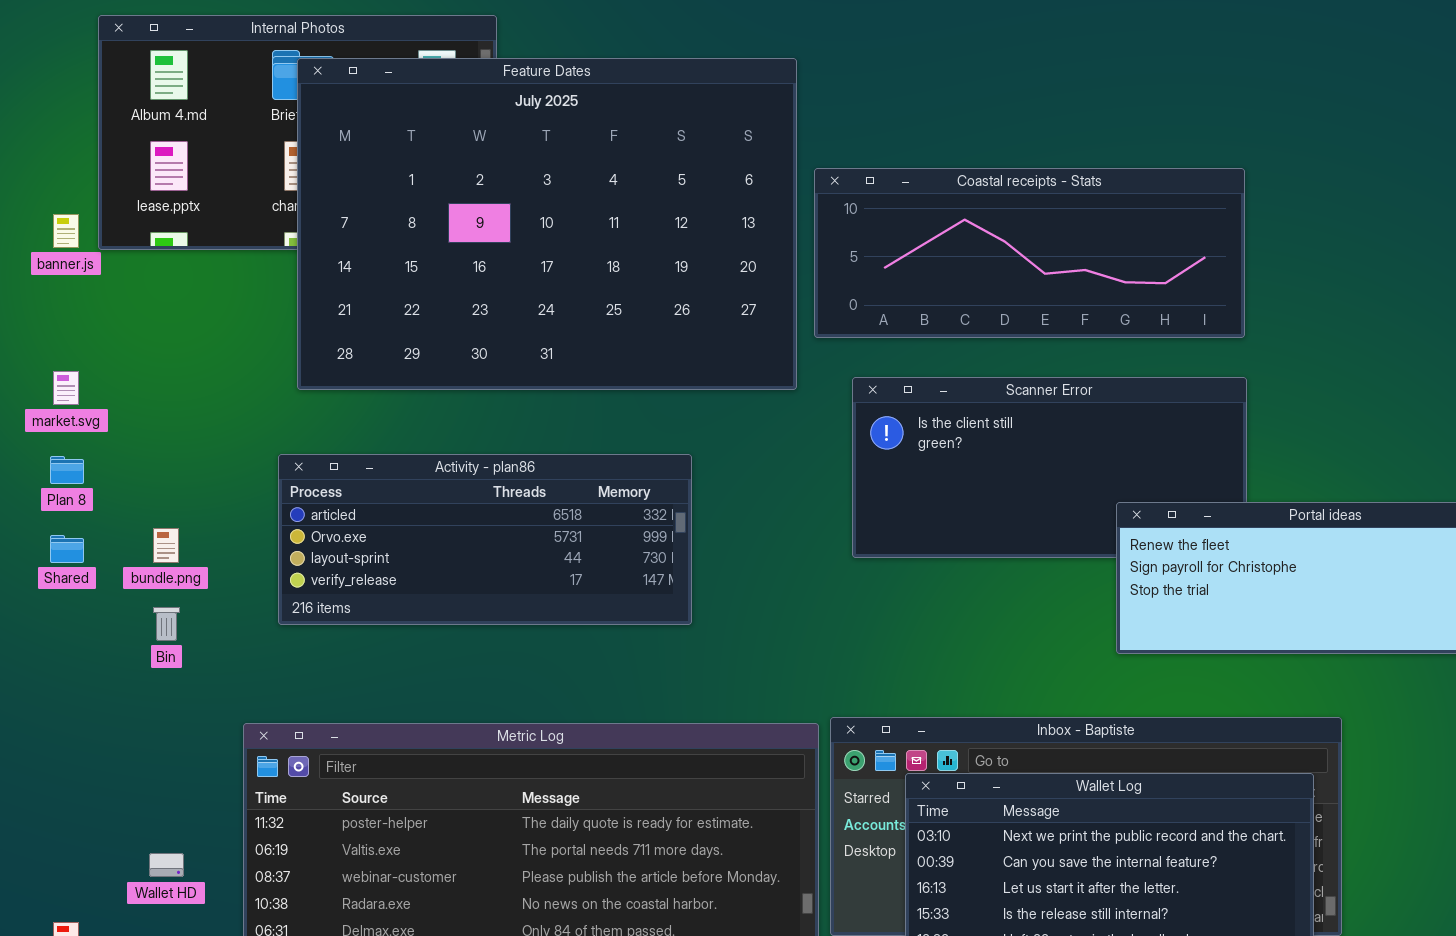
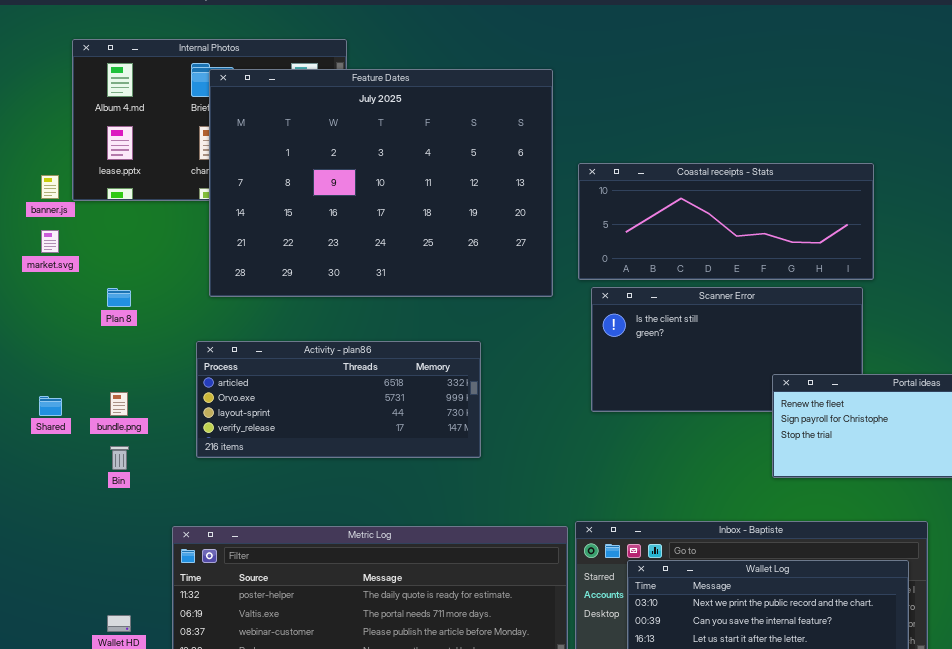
Coastal receipts - Stats: [814,168,1245,338] -> [578,163,874,280], moved
market.svg: [53,371,79,405] -> [41,230,59,253], moved
Plan 8: [50,456,84,484] -> [107,288,131,307], moved

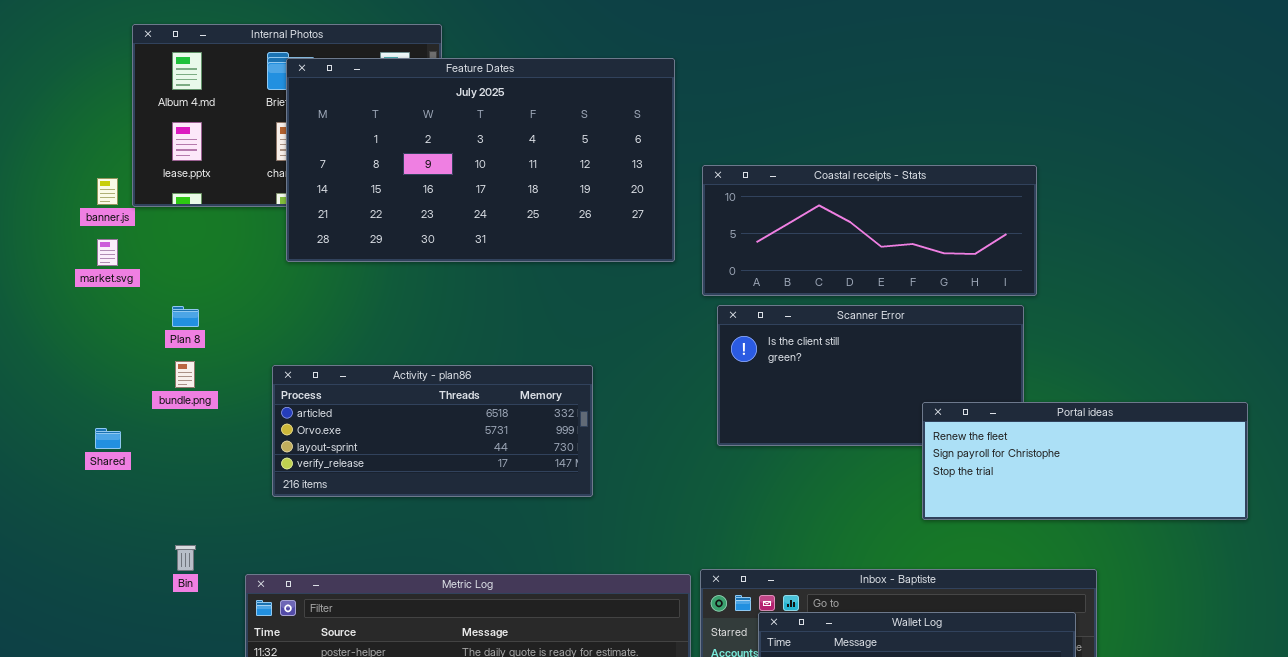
Feature Dates: [209,69,553,297] -> [286,58,675,262], resized
bundle.png: [110,392,128,416] -> [175,361,195,388], moved
Bin: [110,446,129,470] -> [175,545,196,571], moved

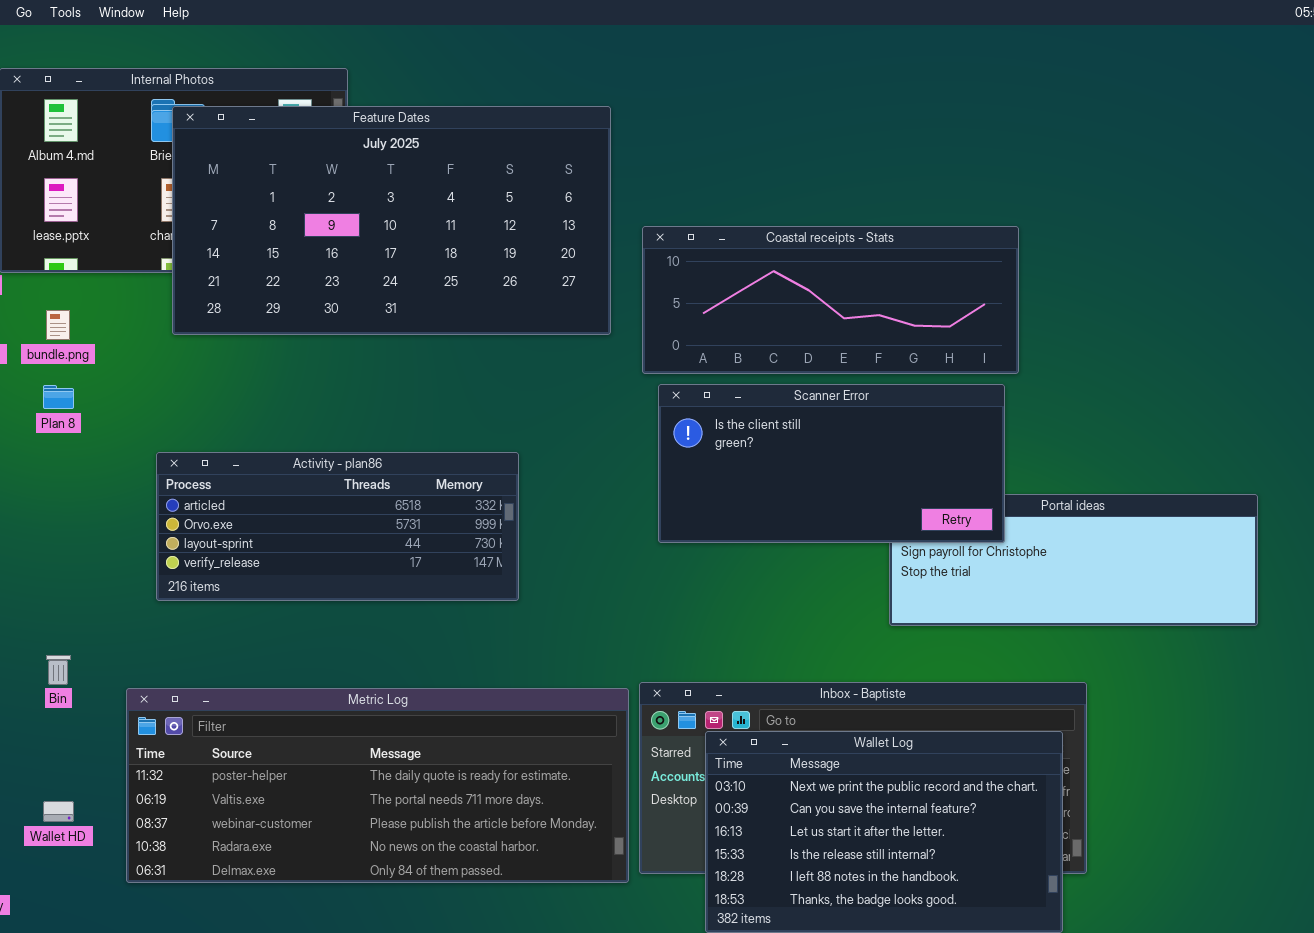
Scanner Error: [717,305,1024,446] -> [658,384,1005,543], raised
bundle.png: [175,361,195,388] -> [46,310,70,340], moved

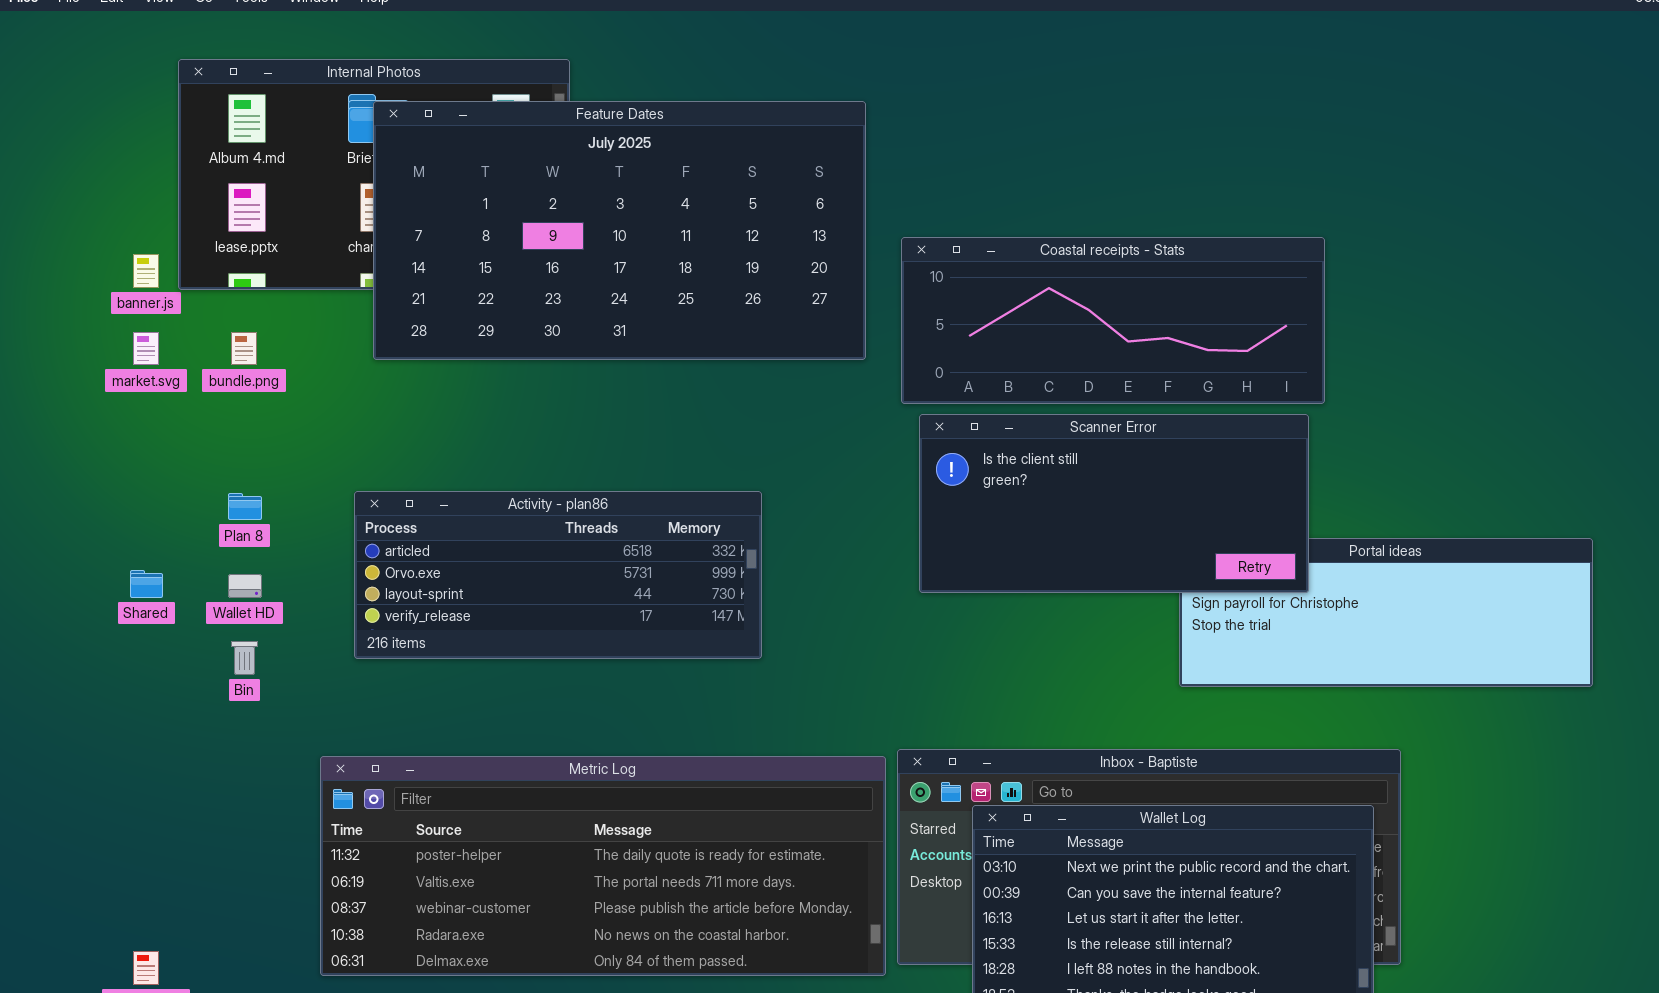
Plan 8: [43,385,74,409] -> [228,493,262,520], moved
Bin: [46,655,71,685] -> [231,641,258,675], moved
Wallet HD: [43,801,74,822] -> [228,574,262,598], moved

